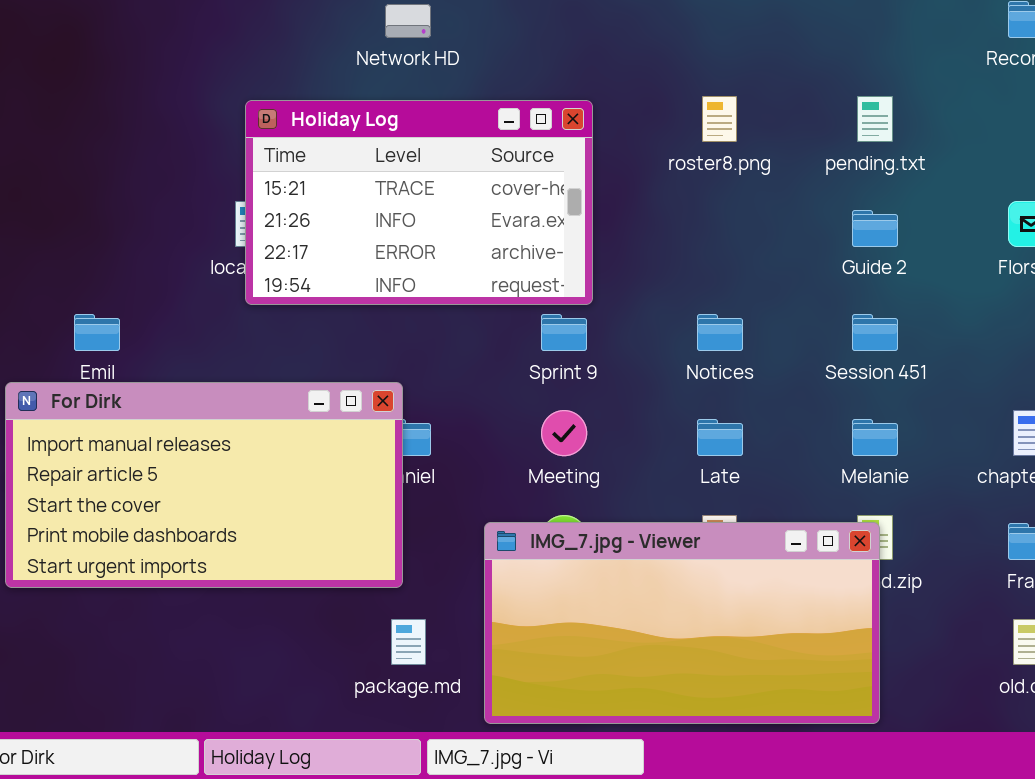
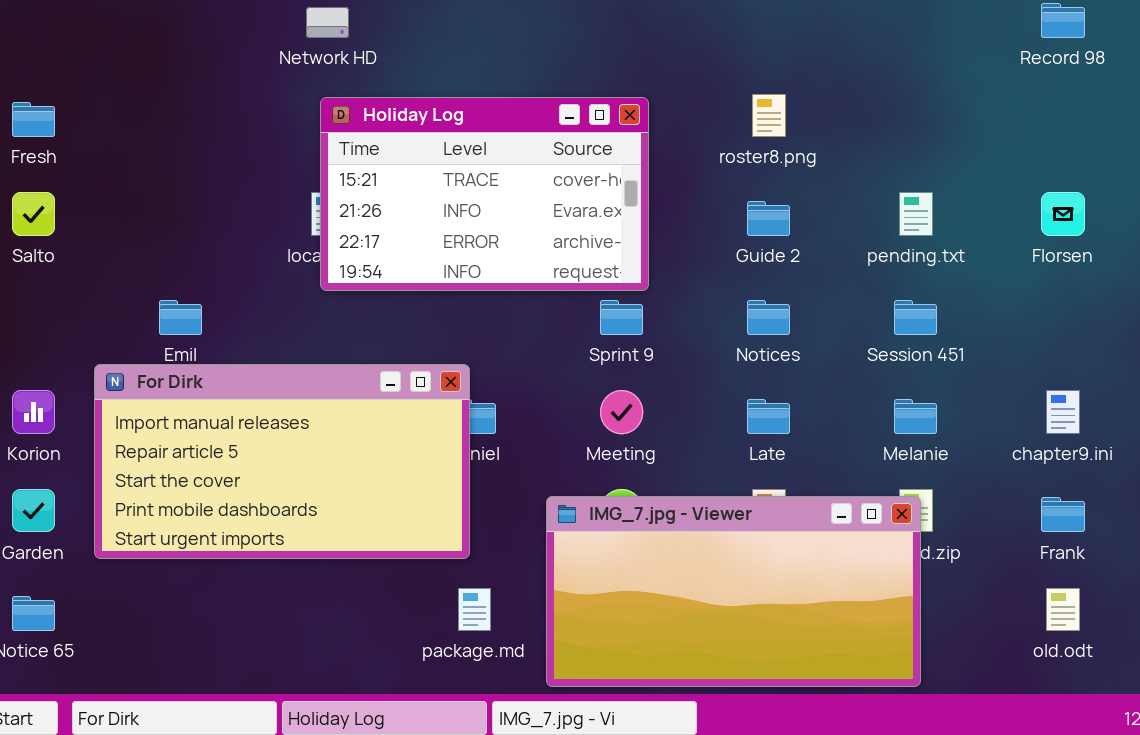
Network HD: [385,4,431,38] -> [306,7,349,38], moved
pending.txt: [857,96,893,142] -> [899,192,933,236], moved
Guide 2: [852,210,898,247] -> [747,201,790,236], moved

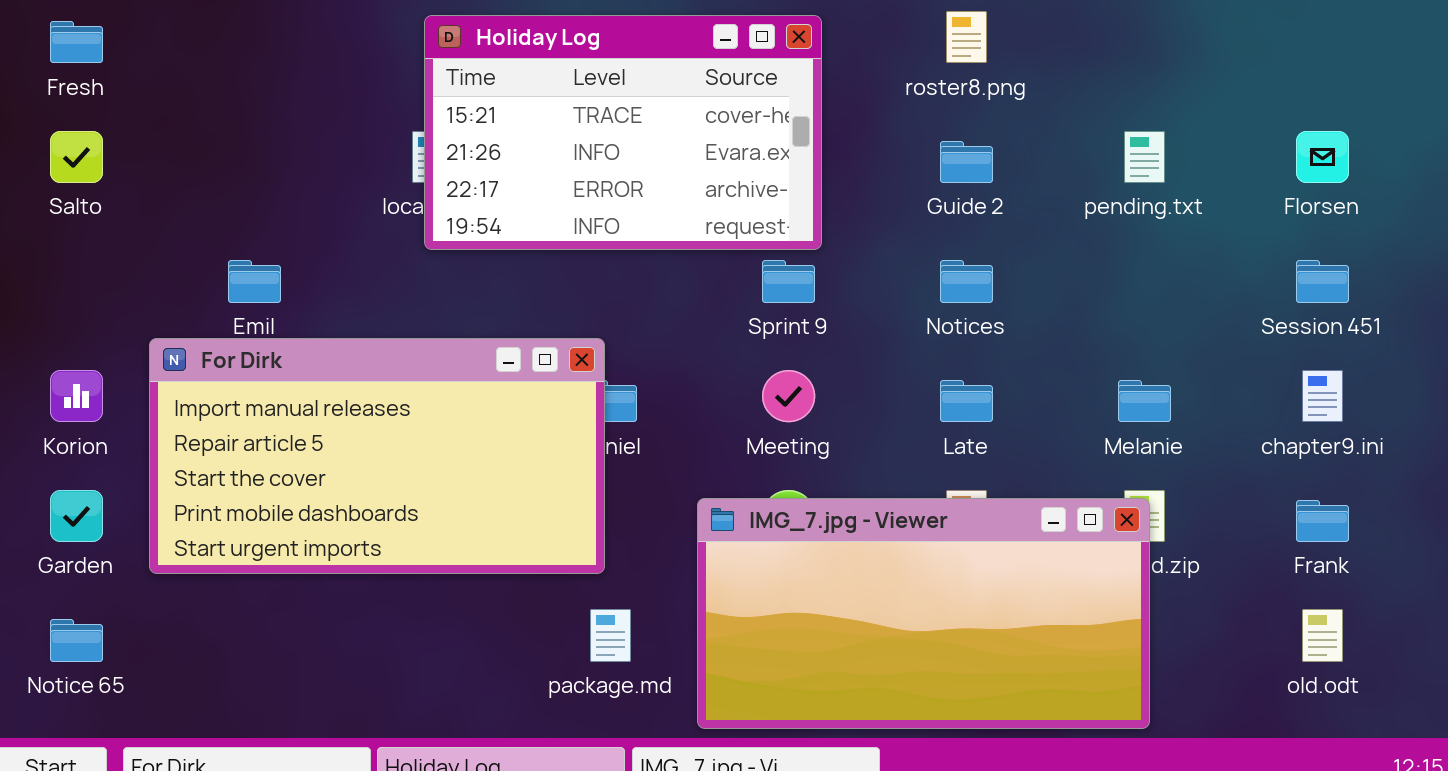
Session 451: [894,300,937,335] -> [1296,260,1349,303], moved

